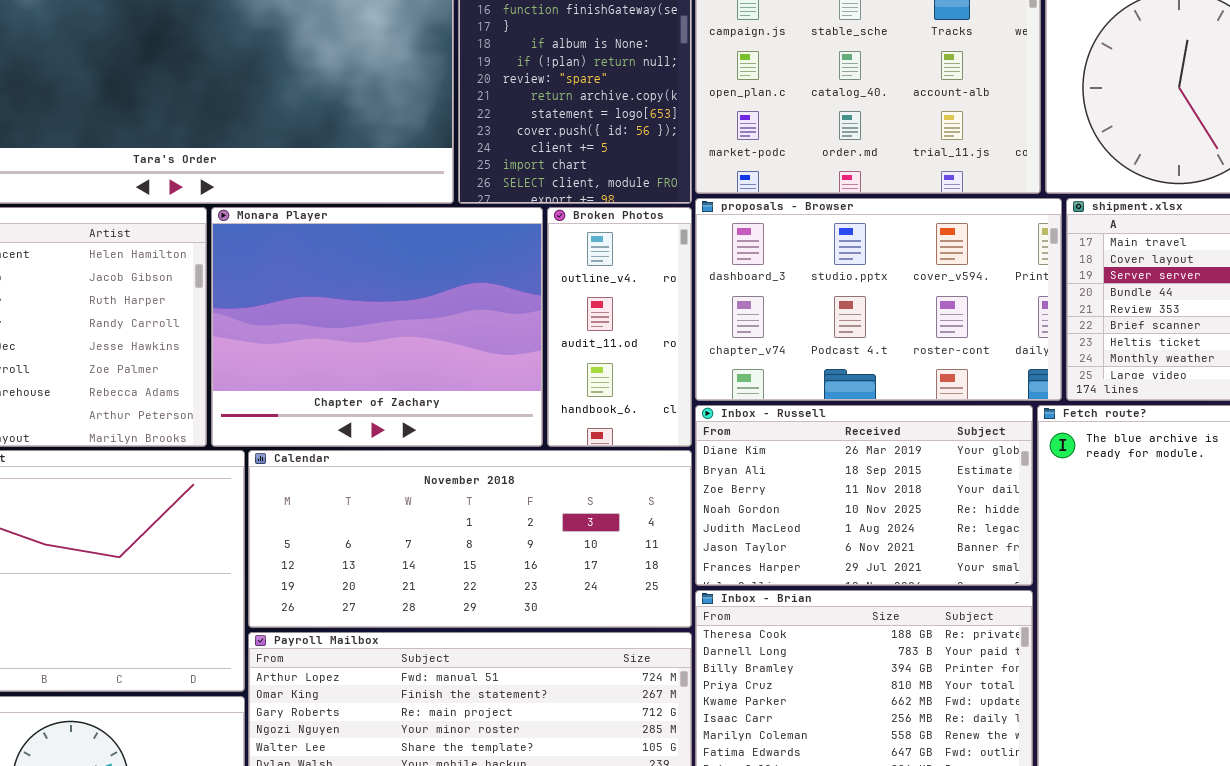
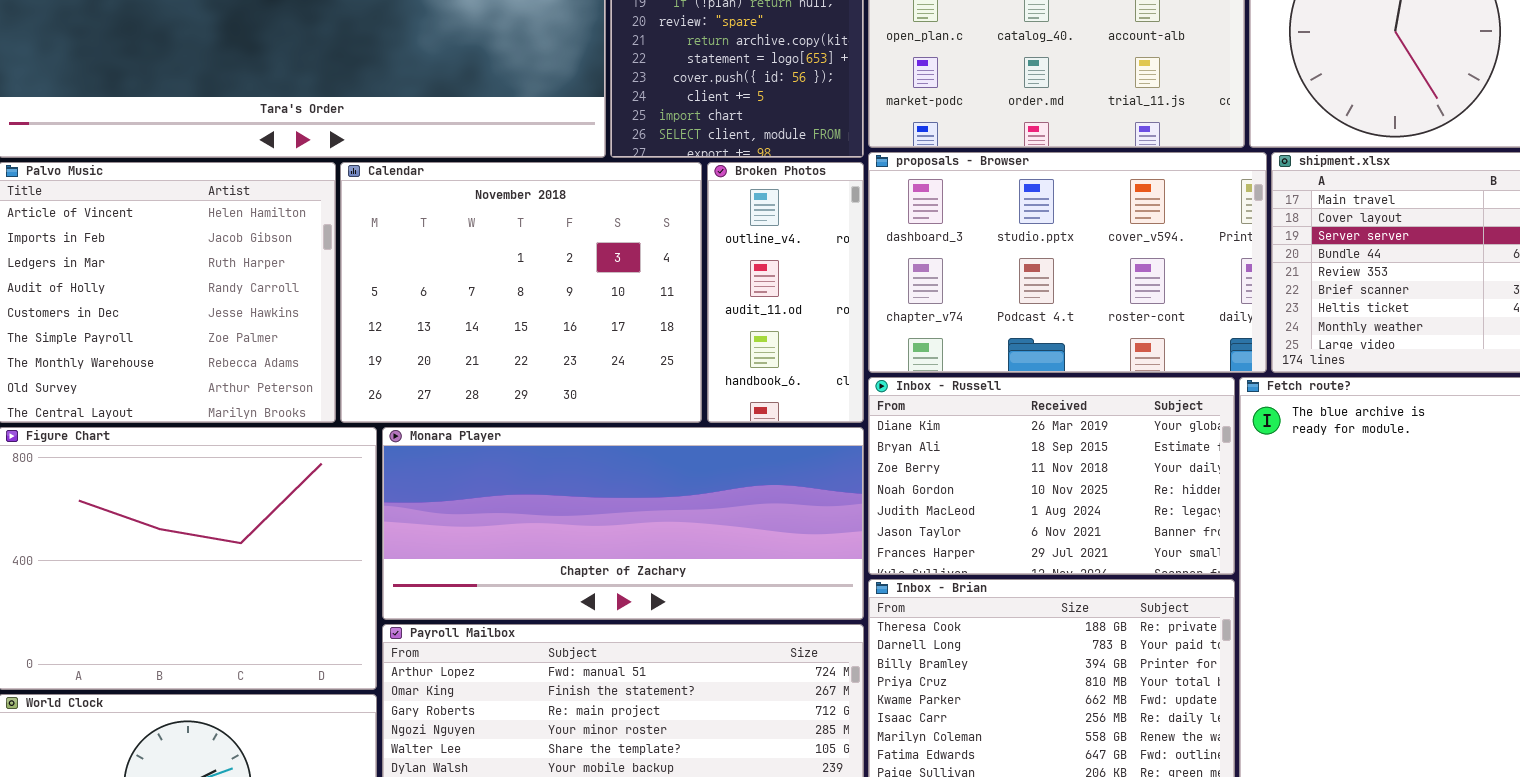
Monara Player: [211,207,543,447] -> [382,427,864,620], moved, resized
Calendar: [248,450,692,628] -> [340,162,702,423], moved, resized

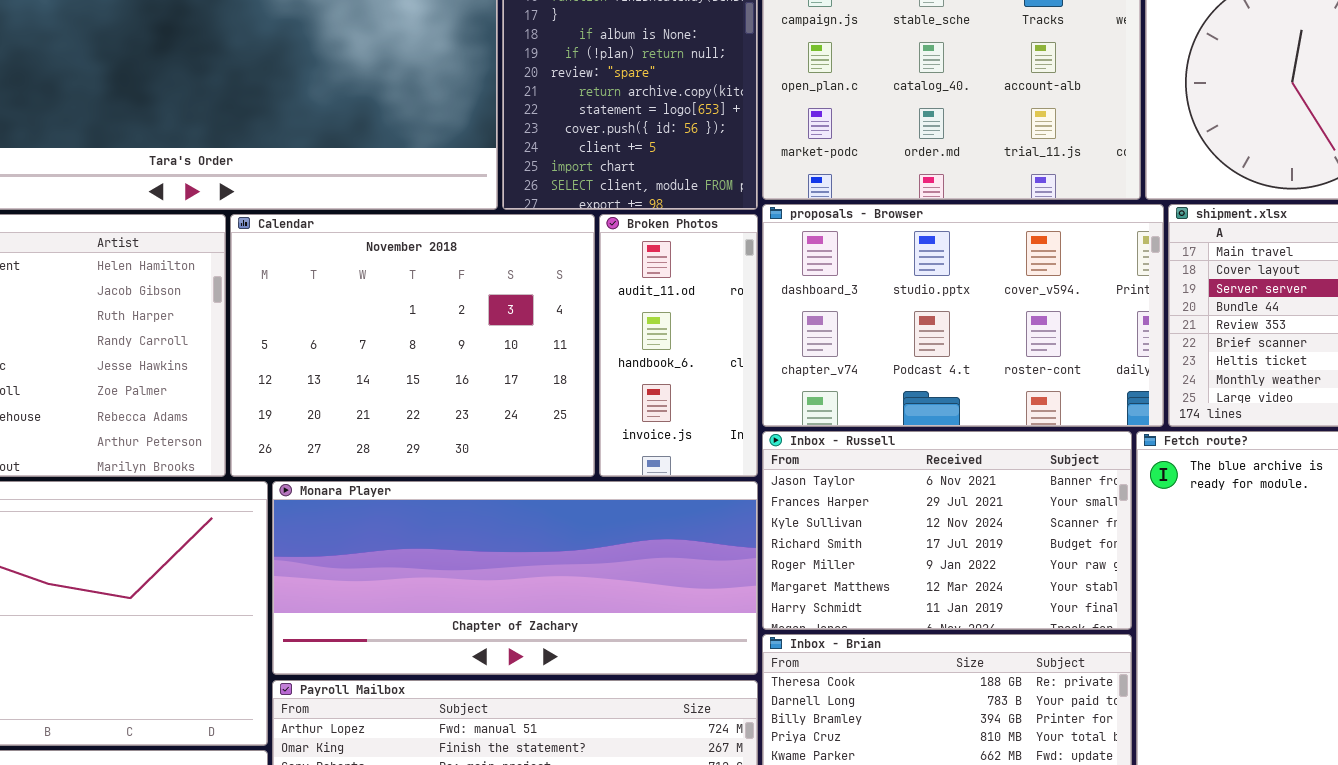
Broken Photos: [707,162,864,423] -> [599,214,758,477], scrolled down 1 row
Inbox - Russell: [868,377,1235,575] -> [762,431,1132,630], scrolled down 5 rows

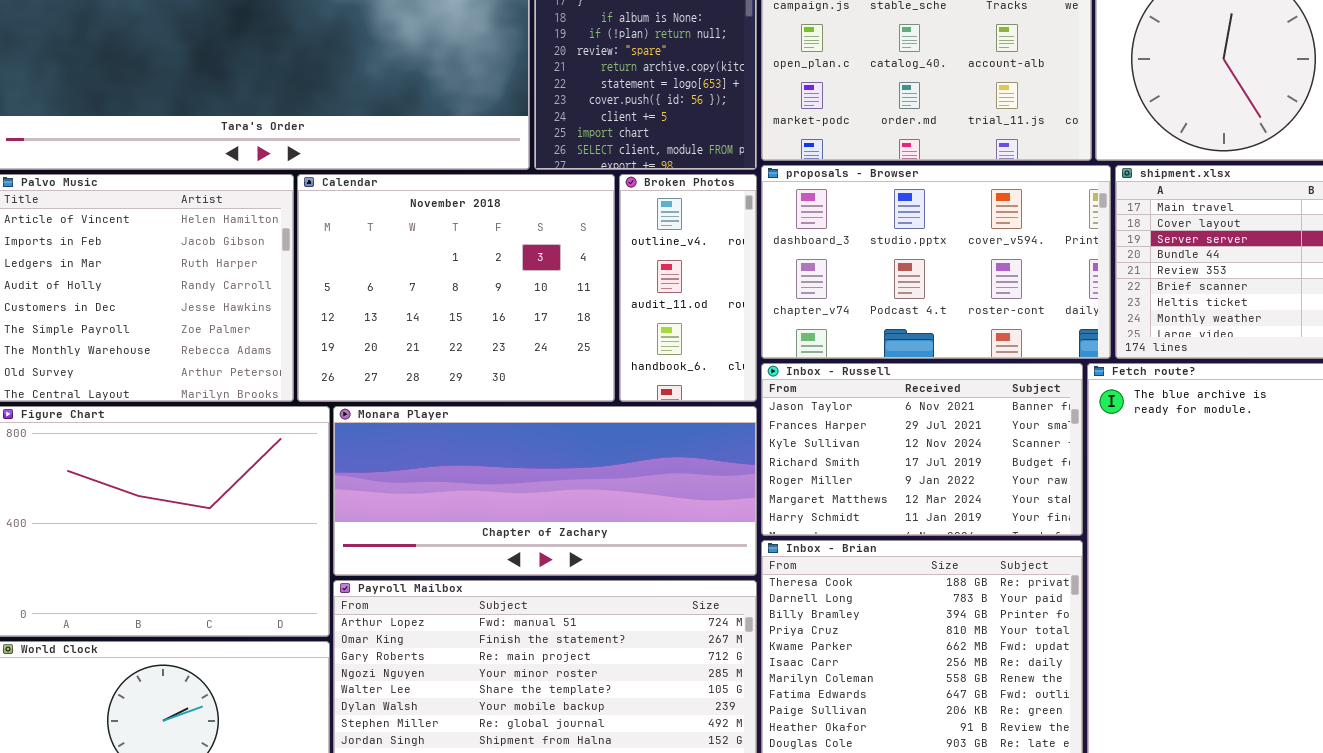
Broken Photos: [599,214,758,477] -> [619,174,757,402], scrolled up 1 row

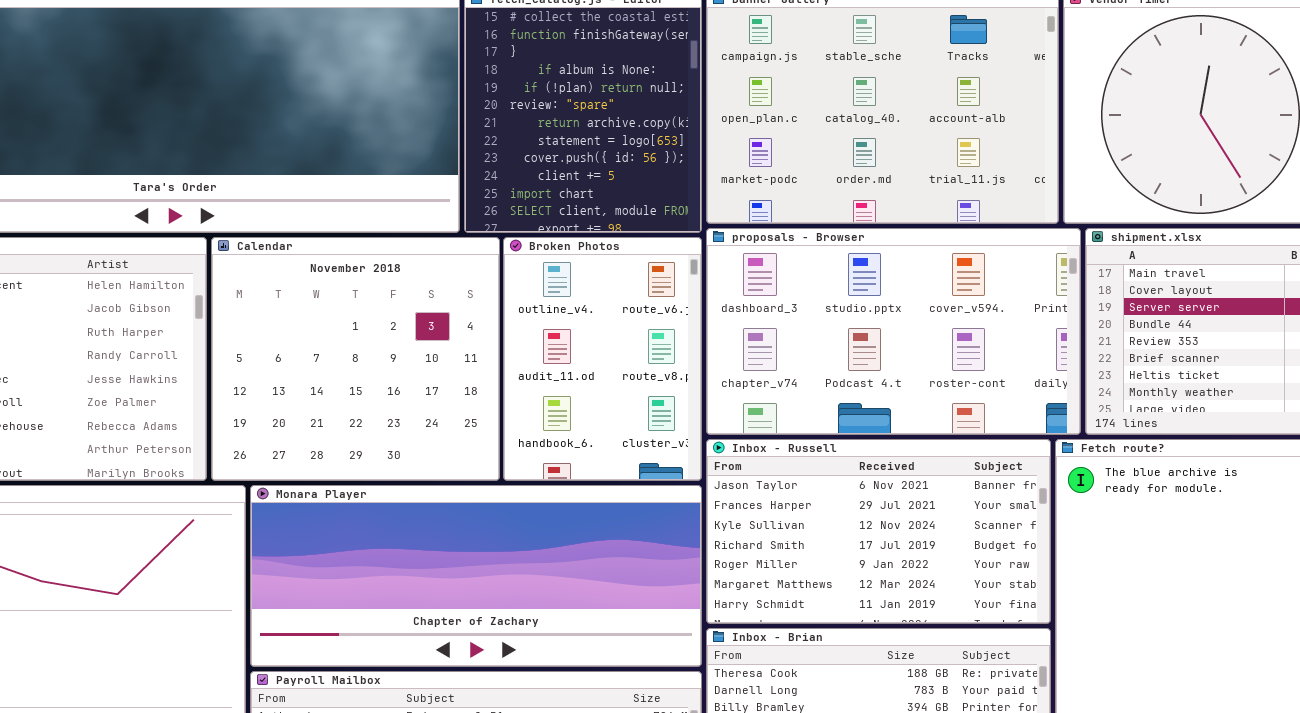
Calendar: [297,174,615,402] -> [211,237,500,481], resized
Broken Photos: [619,174,757,402] -> [503,237,702,481], resized

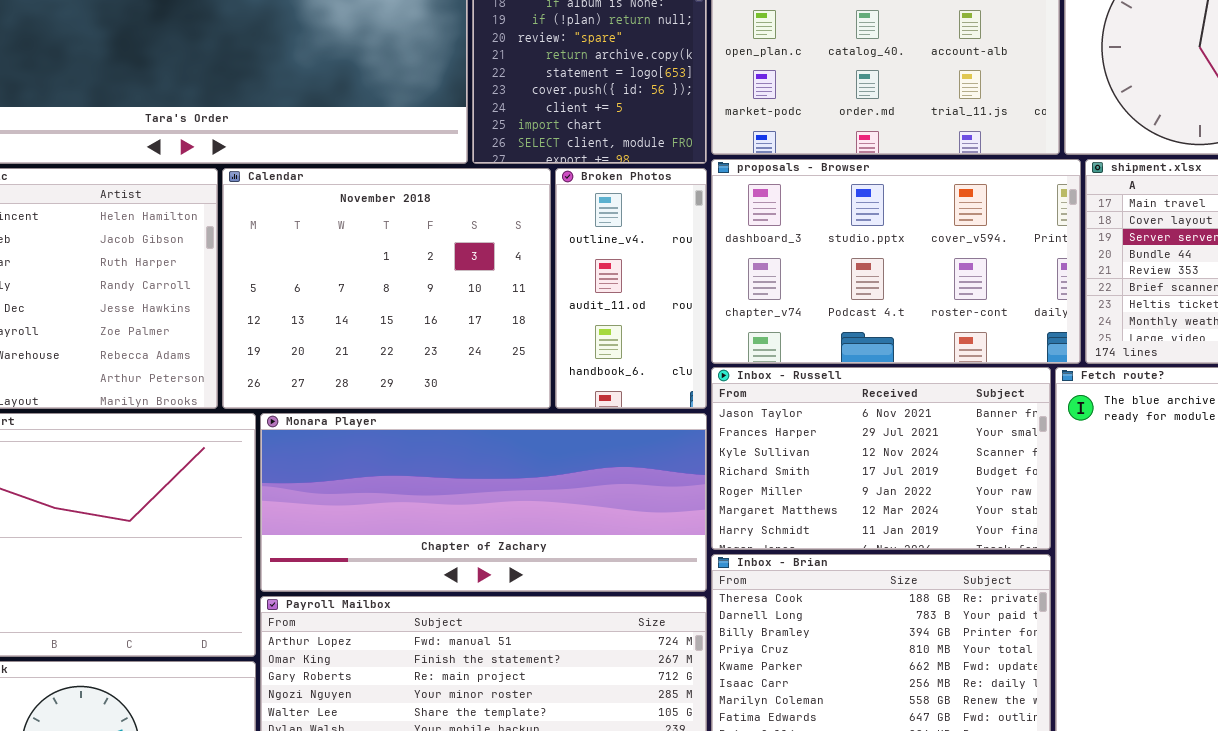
Calendar: [211,237,500,481] -> [222,168,551,409], resized
Broken Photos: [503,237,702,481] -> [555,168,707,409], resized

